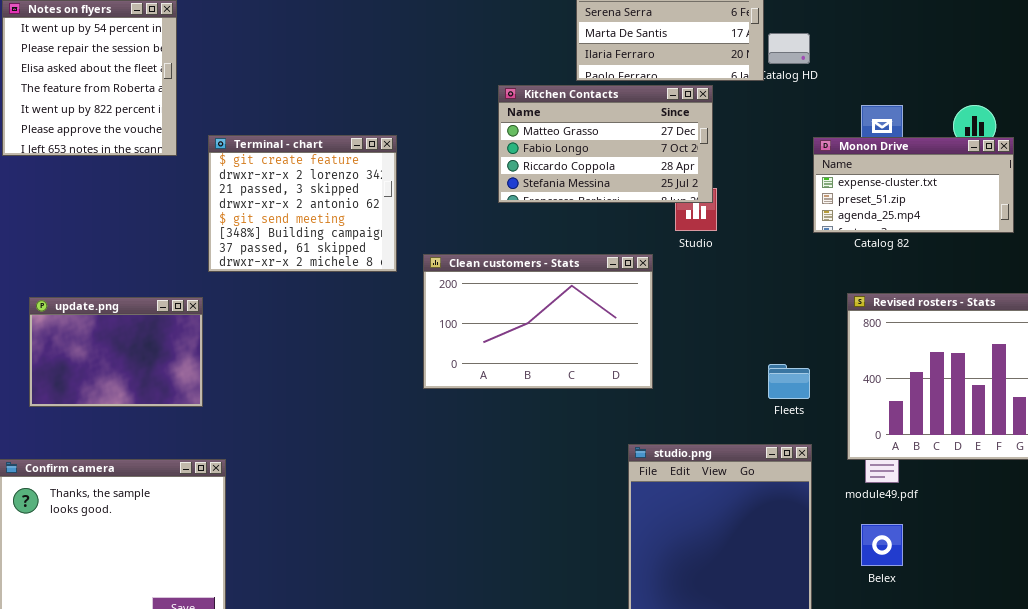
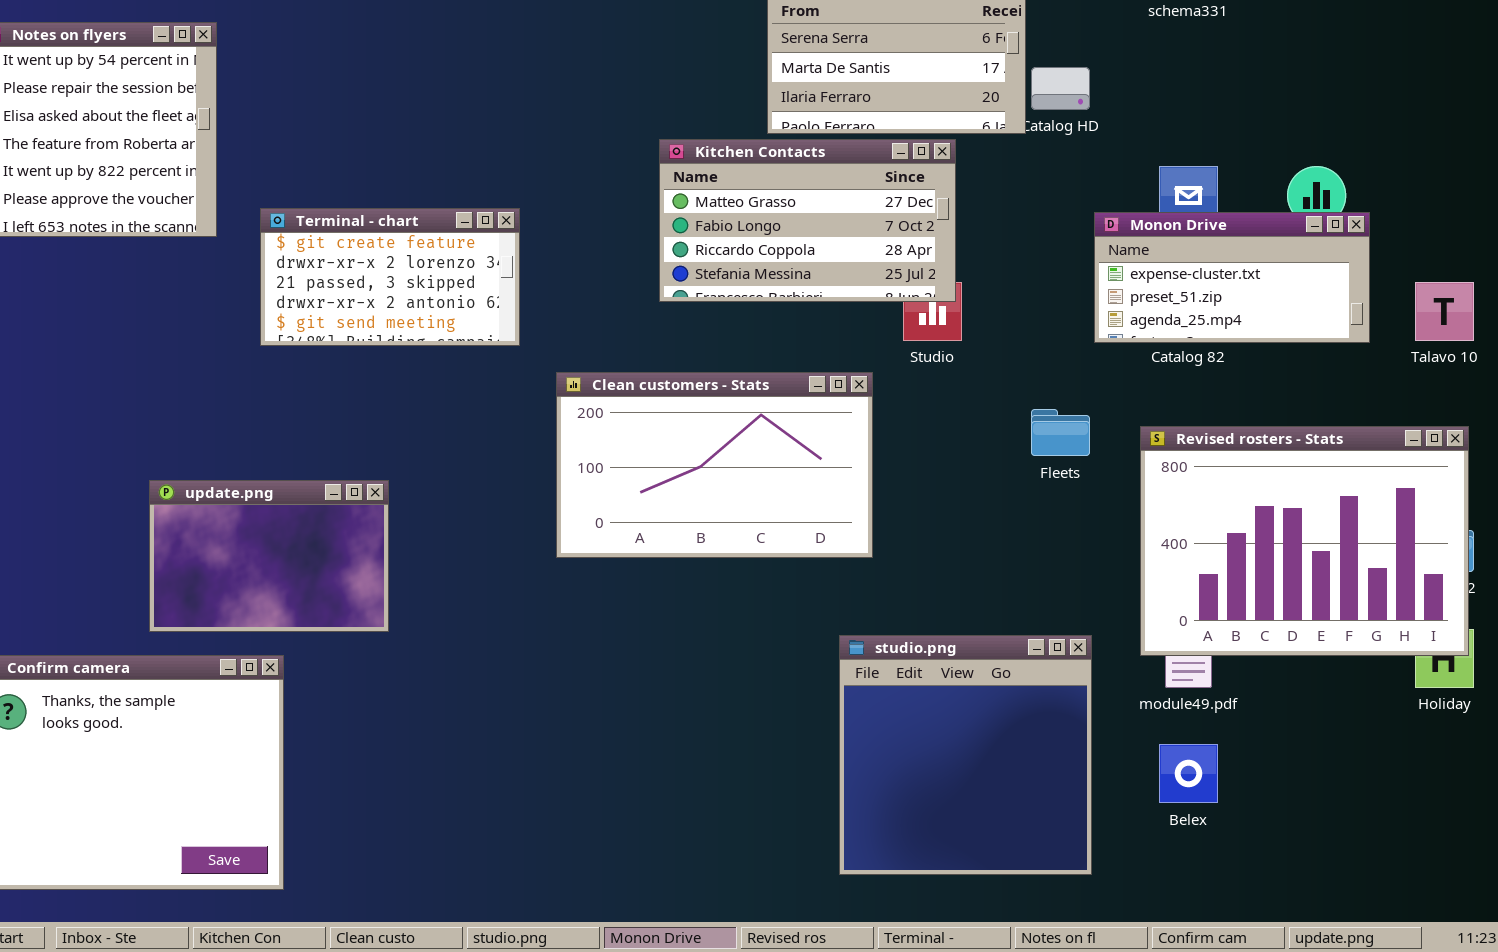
Terminal - chart: [208,135,397,272] -> [260,208,520,346], resized
update.png: [29,297,203,407] -> [149,480,389,632], moved
Fleets: [768,364,810,399] -> [1031,409,1090,456], moved

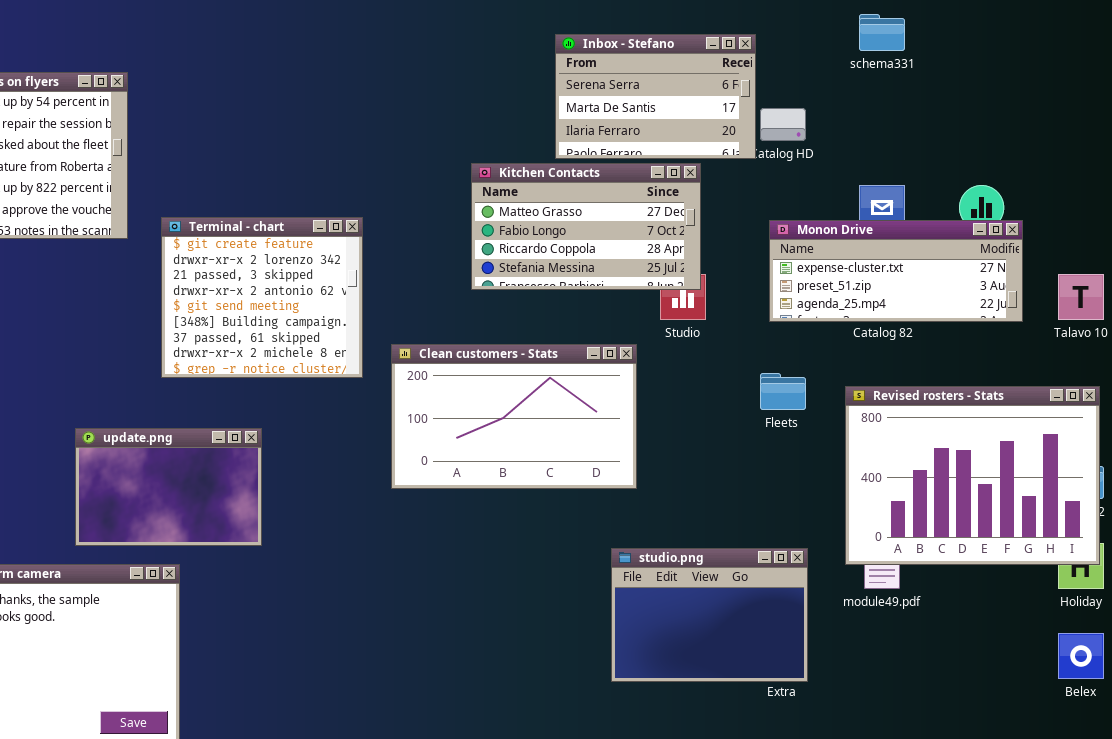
Terminal - chart: [260,208,520,346] -> [161,217,363,378], resized
Monon Drive: [1094,212,1370,343] -> [769,220,1023,322], resized
studio.png: [839,635,1092,875] -> [611,548,808,682], resized
Belex: [1159,744,1218,803] -> [1058,633,1104,679], moved

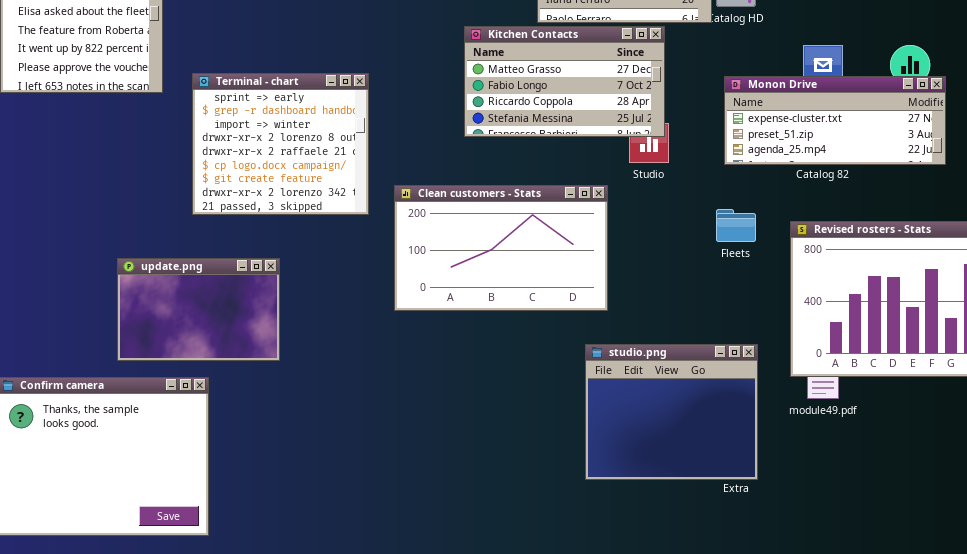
Terminal - chart: [161,217,363,378] -> [192,73,369,215], scrolled up 6 rows
studio.png: [611,548,808,682] -> [585,344,758,480], resized

